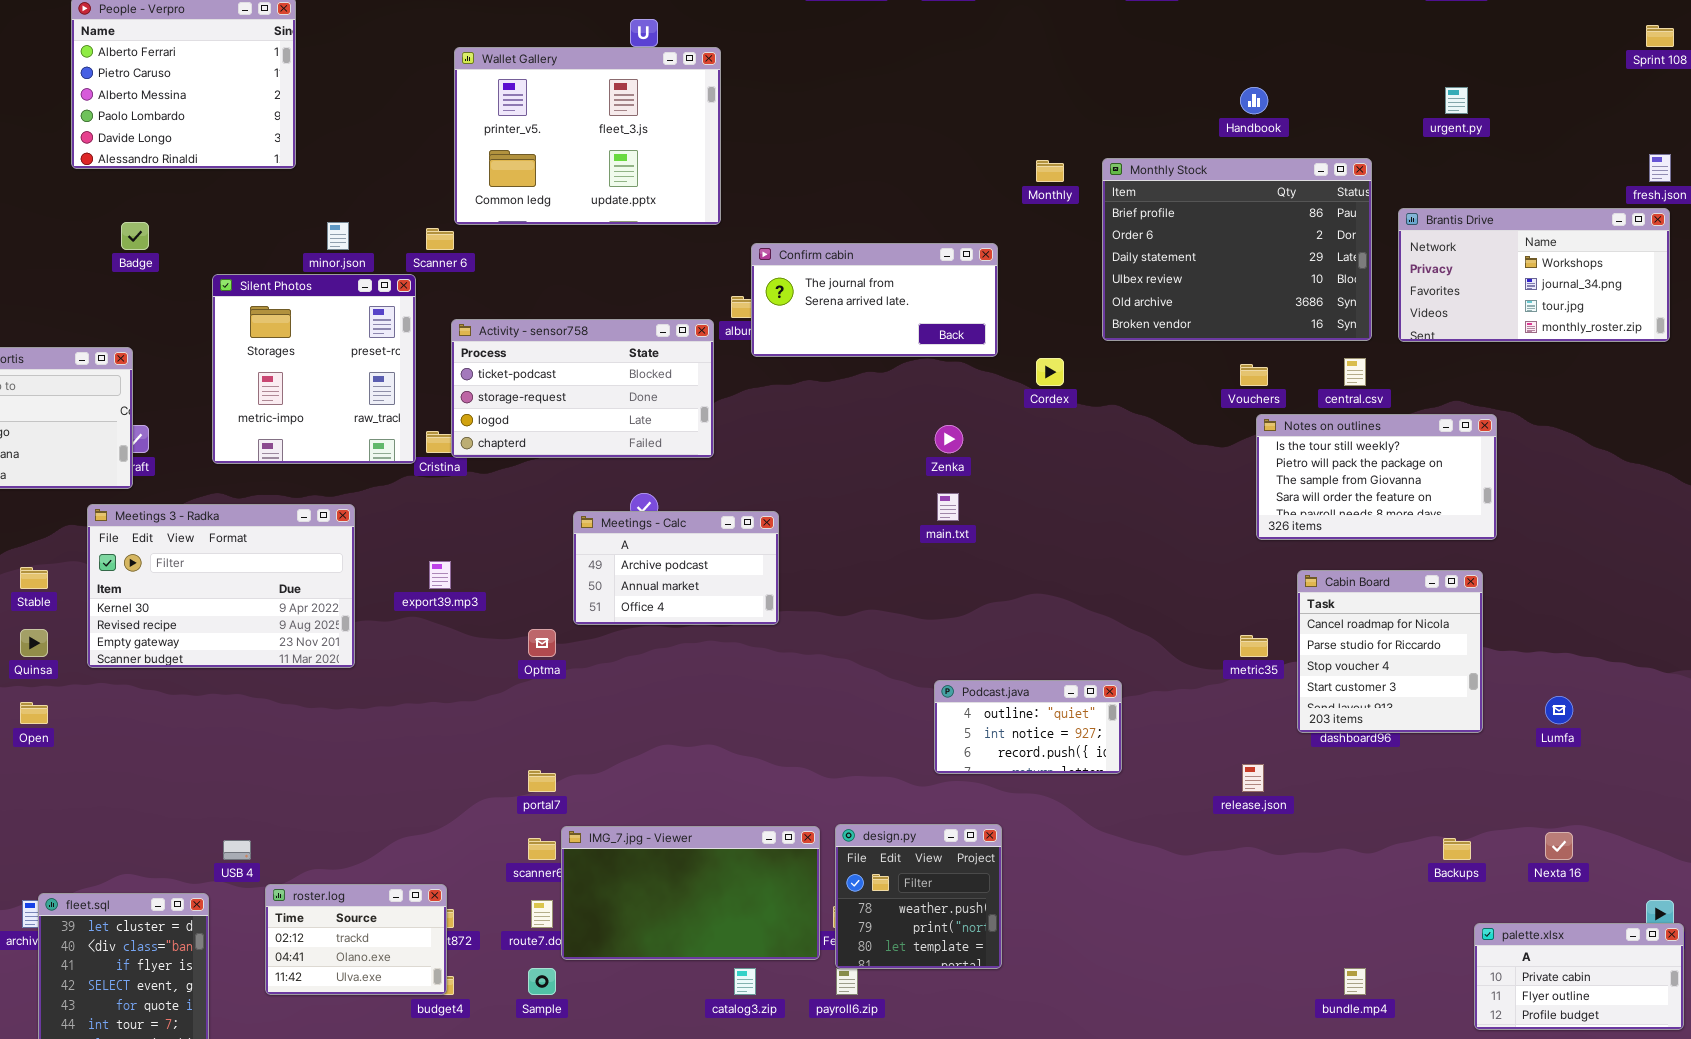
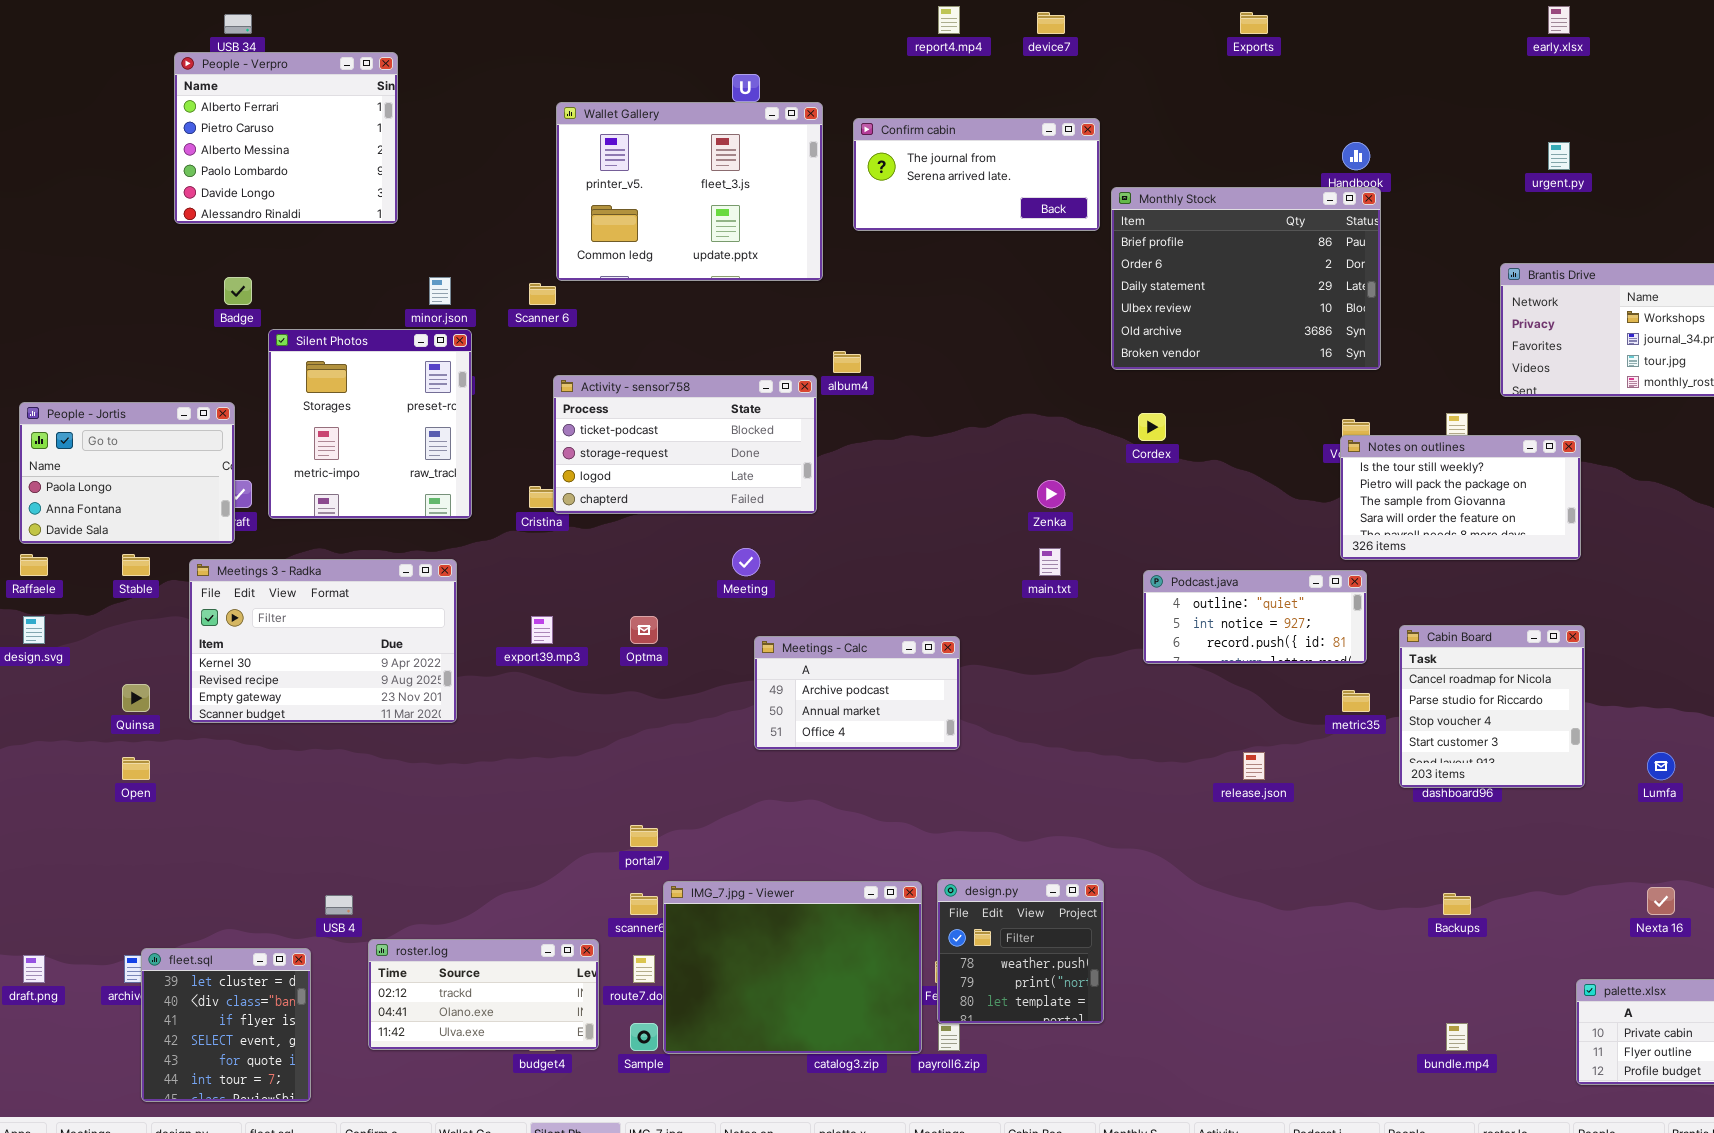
Monthly Stock: [1102,158,1372,341] -> [1111,187,1381,370], moved
Confirm cabin: [751,243,998,357] -> [853,118,1100,231], moved
Silent Photos: [212,274,416,464] -> [268,329,472,519], moved
Notes on outlines: [1256,414,1497,540] -> [1340,435,1581,560], moved
Meetings - Calc: [573,511,779,625] -> [754,636,960,750], moved
Stable: [20,567,48,589] -> [122,554,150,576], moved
Optma: [528,629,556,657] -> [630,616,658,644], moved
Podcast.java: [934,680,1122,774] -> [1143,570,1367,664], moved, resized
release.json: [1242,764,1264,792] -> [1243,752,1265,780], moved
IMG_7.jpg - Viewer: [561,826,820,960] -> [663,881,922,1054], resized
Backups: [1443,838,1471,860] -> [1443,893,1471,915], moved
roster.log: [265,884,447,995] -> [368,939,599,1050], resized

